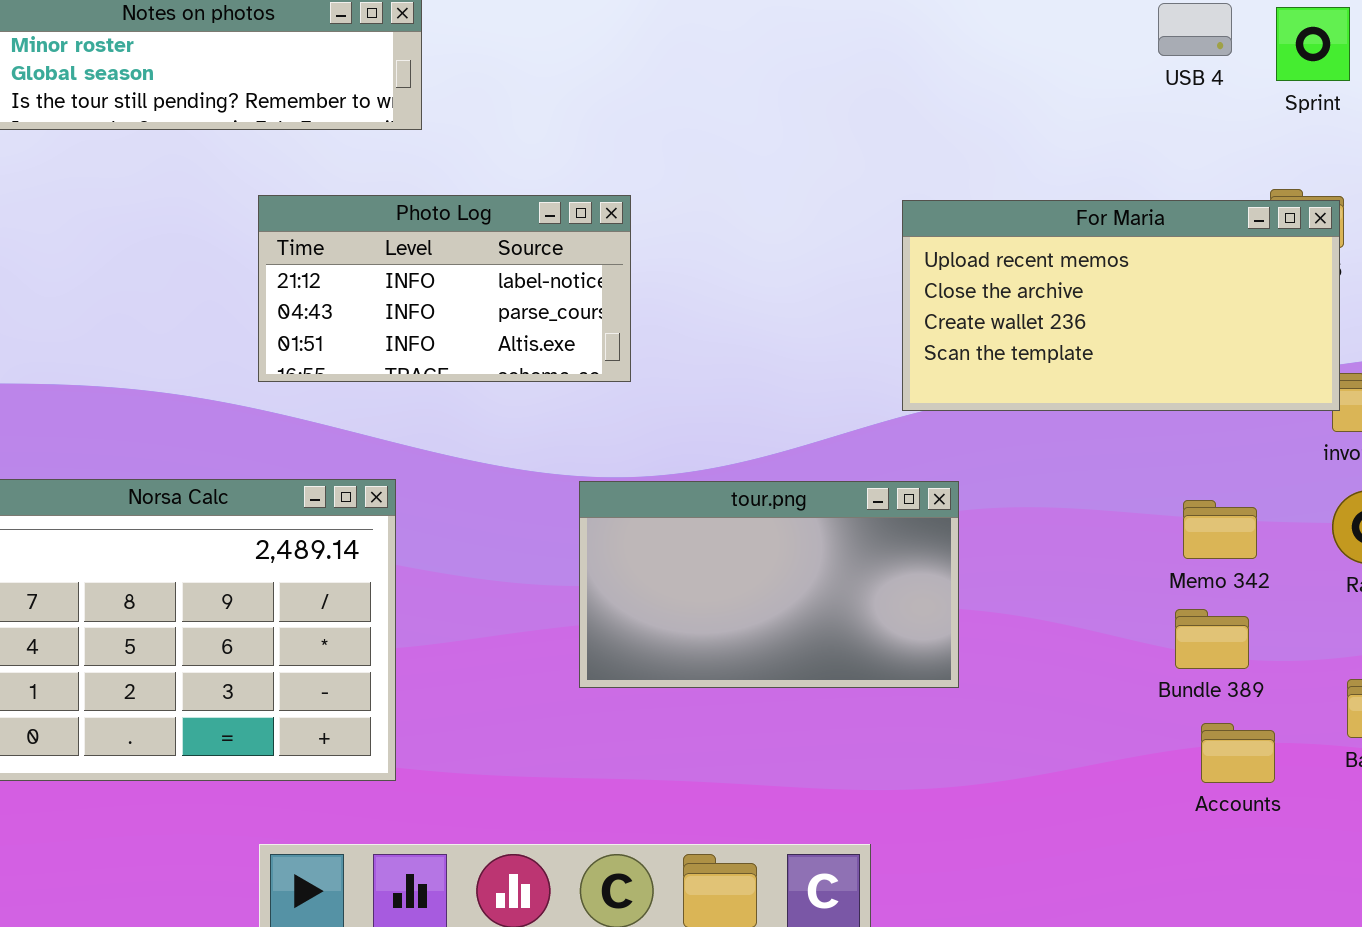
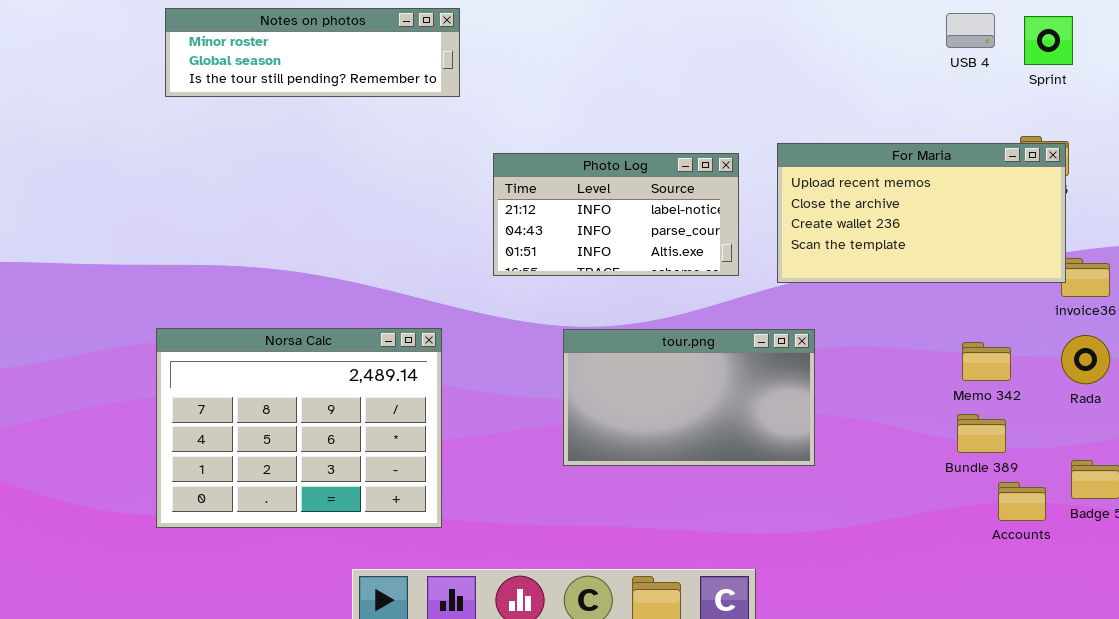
Photo Log: [258,195,631,382] -> [493,153,739,276], moved
Accounts: [1201,723,1275,783] -> [998,482,1046,521], moved

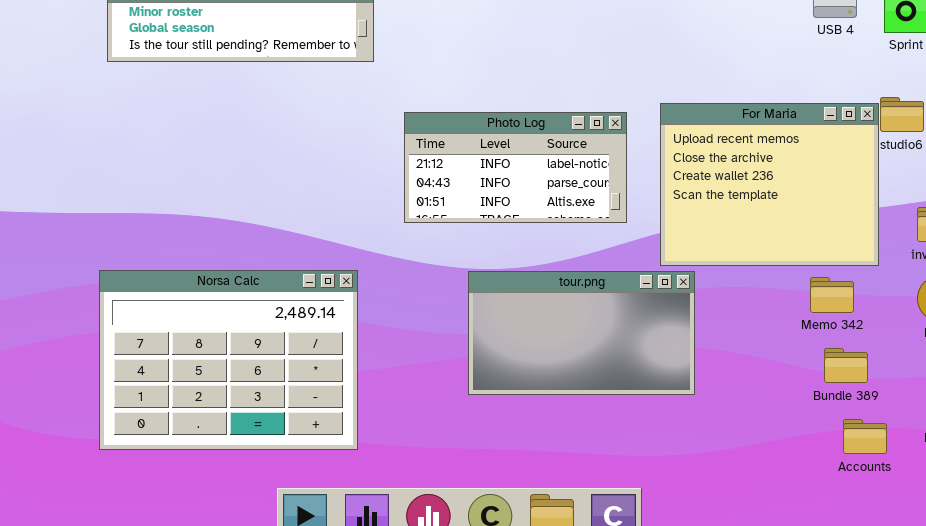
For Maria: [777,143,1066,283] -> [660,103,879,266], resized
Memo 342: [962,342,1011,381] -> [810,277,854,313], moved
Accounts: [998,482,1046,521] -> [843,419,887,454], moved

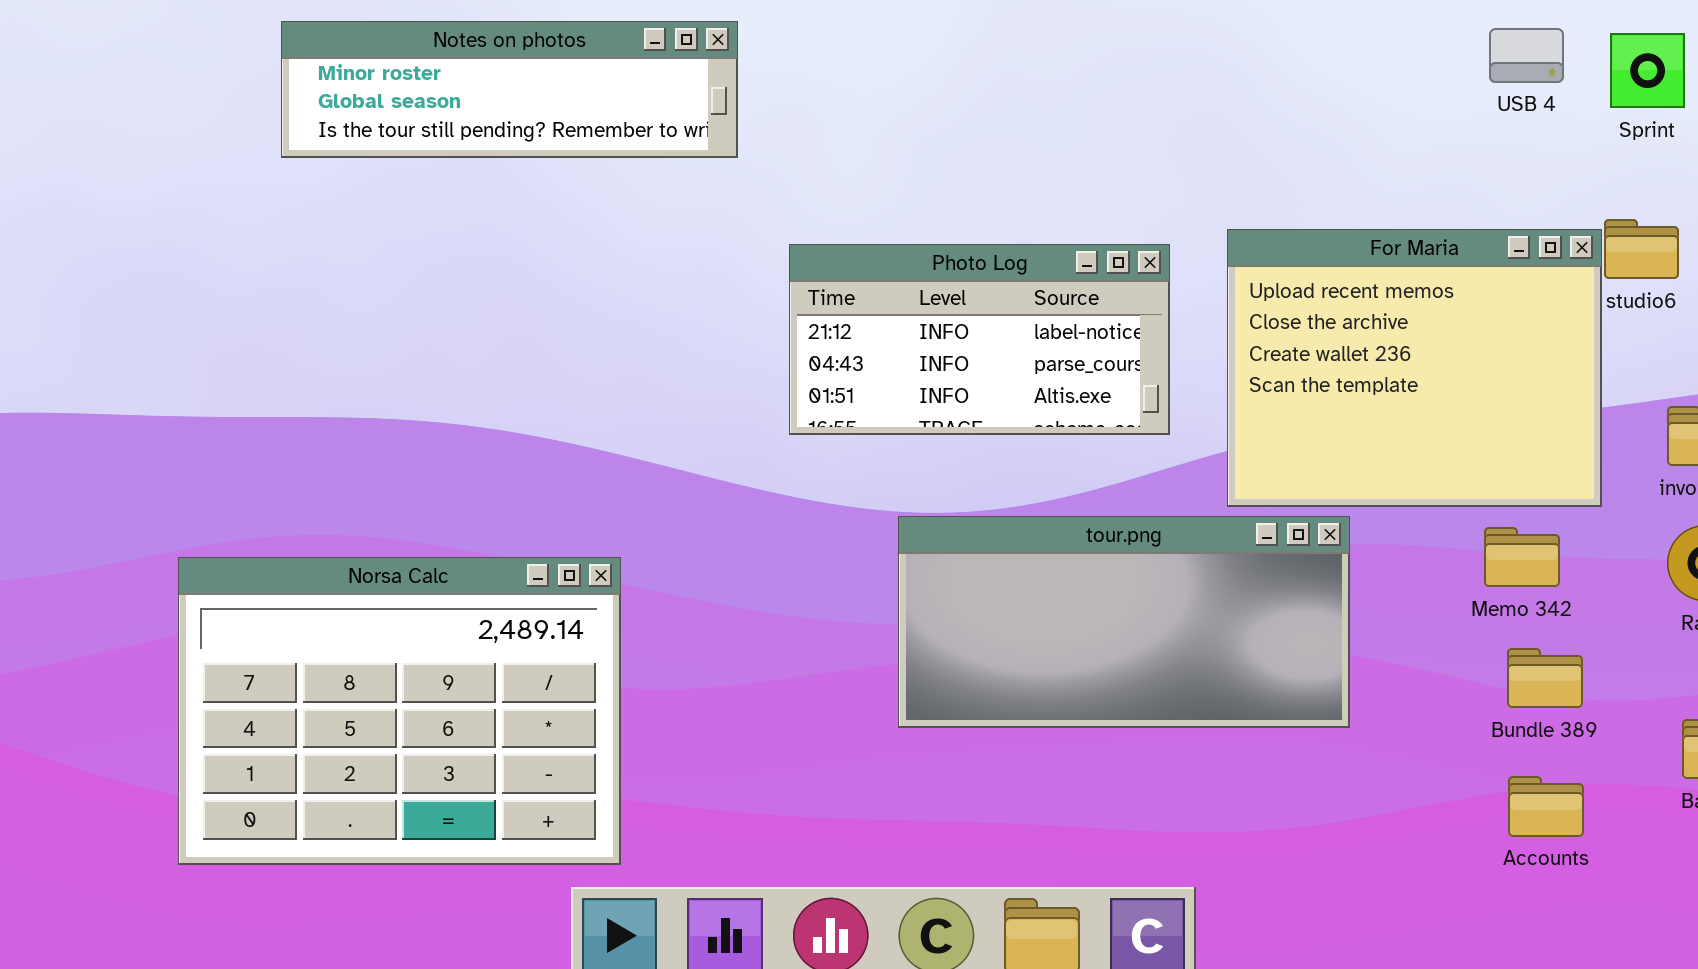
Norsa Calc: [99,270,358,450] -> [178,557,621,865], moved
tour.png: [468,271,695,395] -> [898,516,1350,728], resized
Accounts: [843,419,887,454] -> [1508,776,1584,837], moved

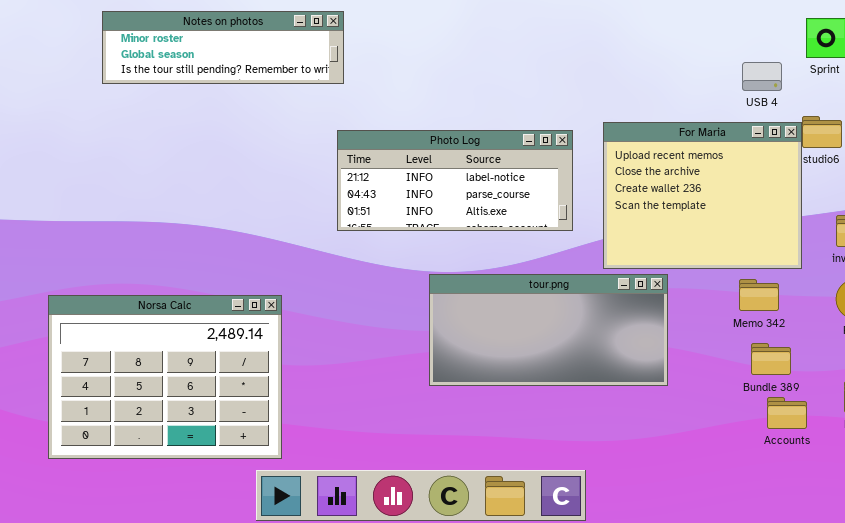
USB 4: [1489,28,1564,83] -> [742,62,782,91], moved
Photo Log: [789,244,1170,435] -> [337,130,573,231], resized
Accounts: [1508,776,1584,837] -> [767,397,807,429], moved

